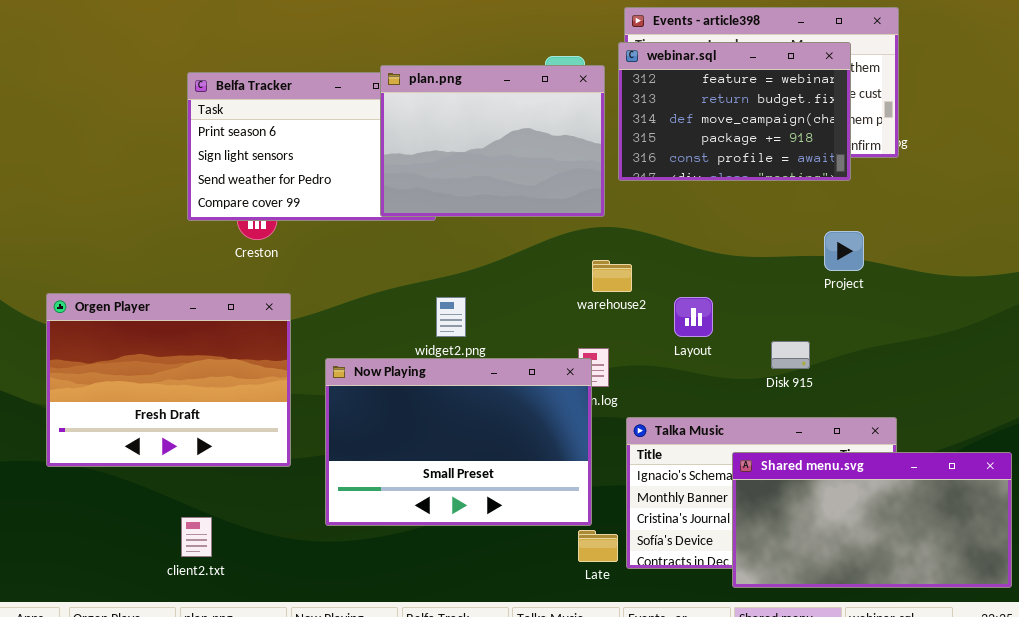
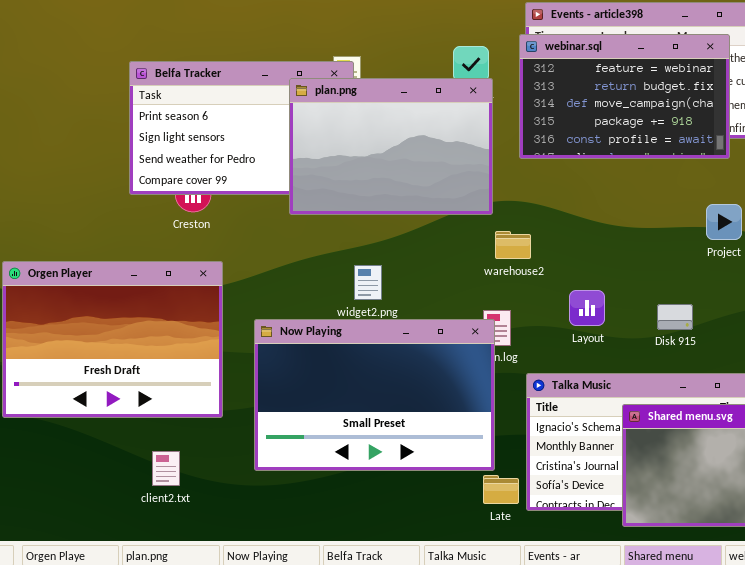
plan.png: [380,65,605,217] -> [289,78,493,215], moved
Layout: [674,297,713,337] -> [569,290,605,326], moved
client2.txt: [181,517,212,557] -> [152,451,180,486], moved

